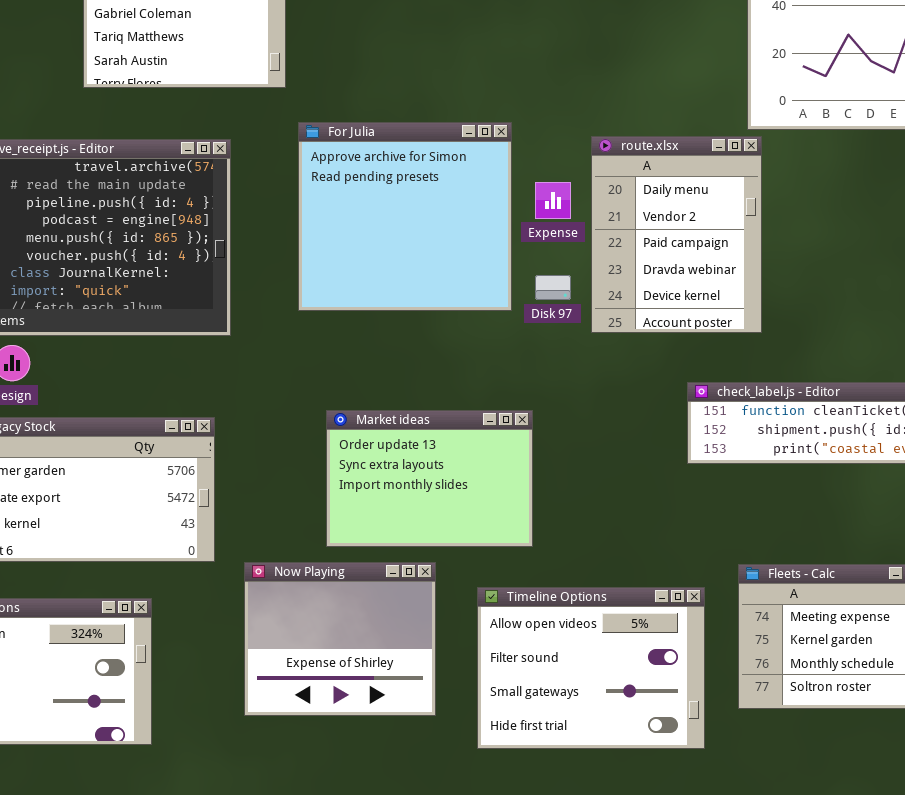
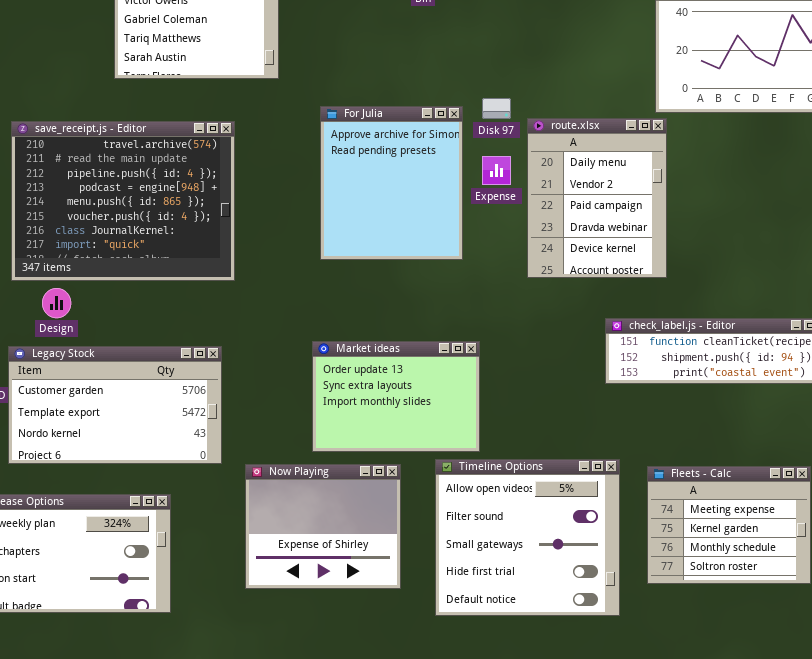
For Julia: [298,122,512,311] -> [320,106,463,260], resized
Disk 97: [535,275,571,300] -> [482,98,511,119], moved
Timeline Options: [477,587,705,749] -> [435,459,620,616], resized

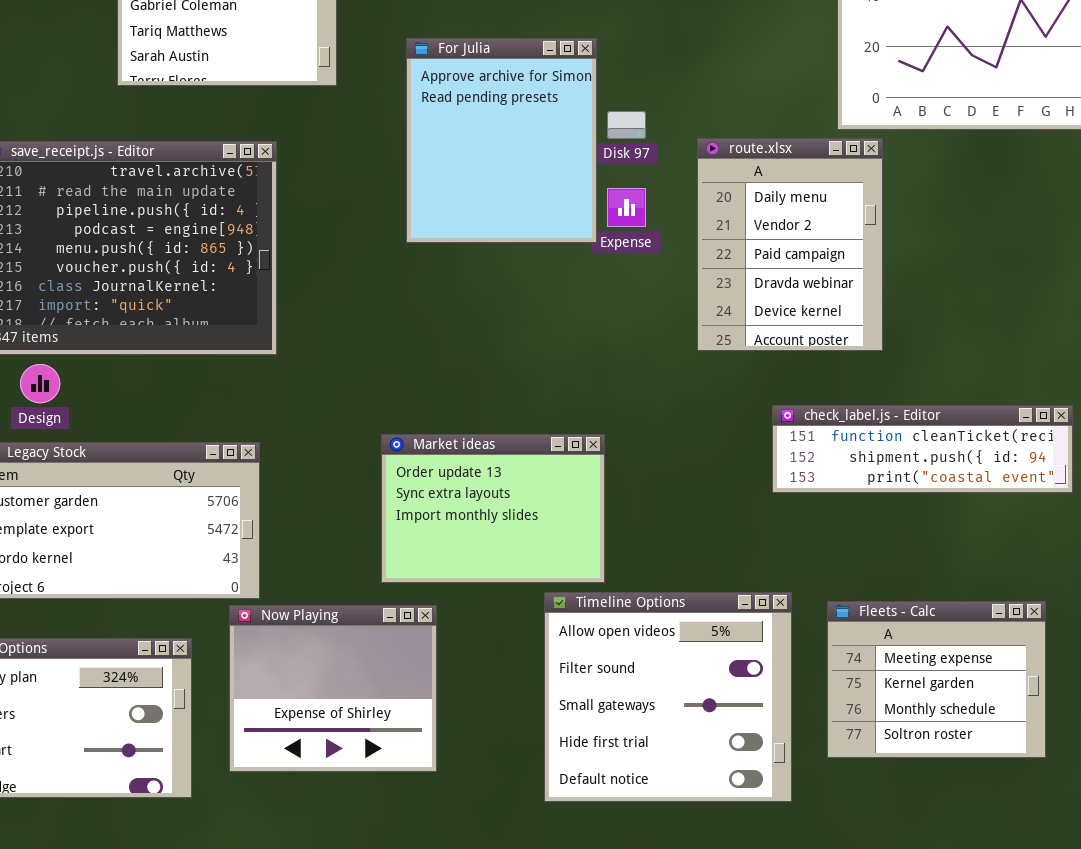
For Julia: [320,106,463,260] -> [406,38,597,243], moved
route.xlsx: [527,118,667,278] -> [697,138,883,351], moved
Now Playing: [245,464,401,589] -> [229,605,437,772], moved

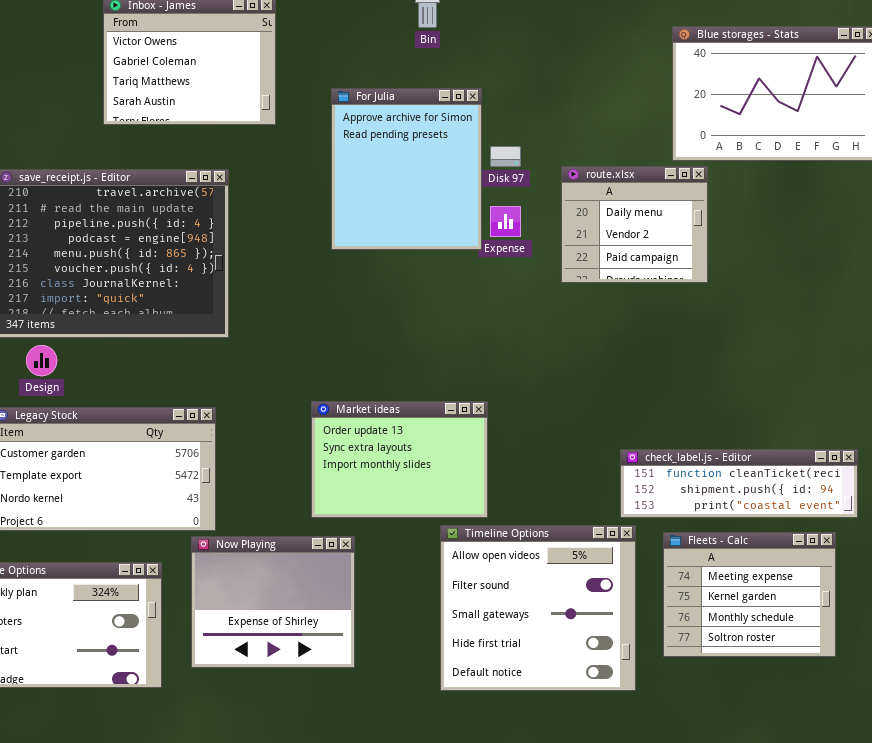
route.xlsx: [697,138,883,351] -> [561,166,708,283], resized
check_label.js - Editor: [772,405,1073,493] -> [620,449,858,518], moved

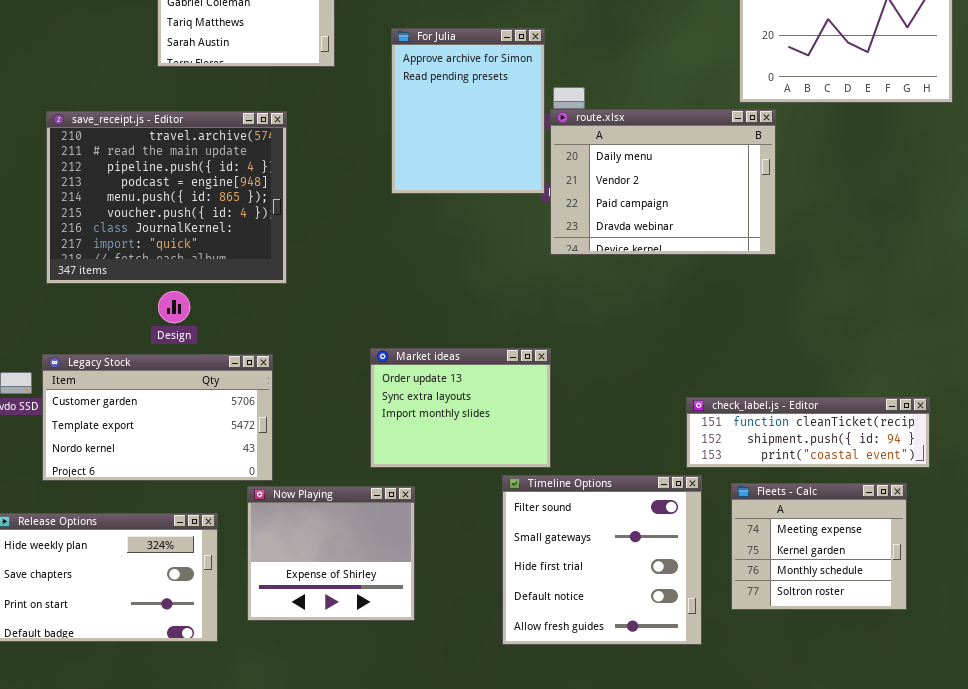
route.xlsx: [561,166,708,283] -> [550,109,776,255], resized
Design: [26,345,57,376] -> [158,291,190,323], moved
Timeline Options: [440,525,636,691] -> [502,475,702,645], scrolled down 1 row

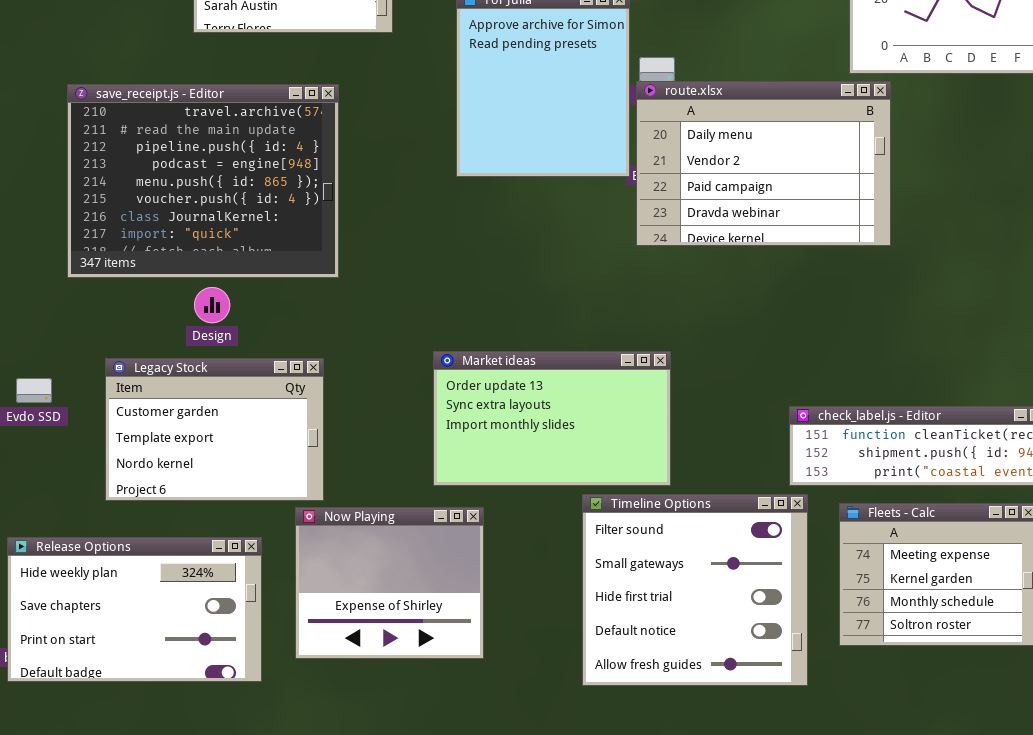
Market ideas: [370,348,551,468] -> [433,351,671,486], resized
Legacy Stock: [42,354,273,481] -> [105,358,324,501], resized

